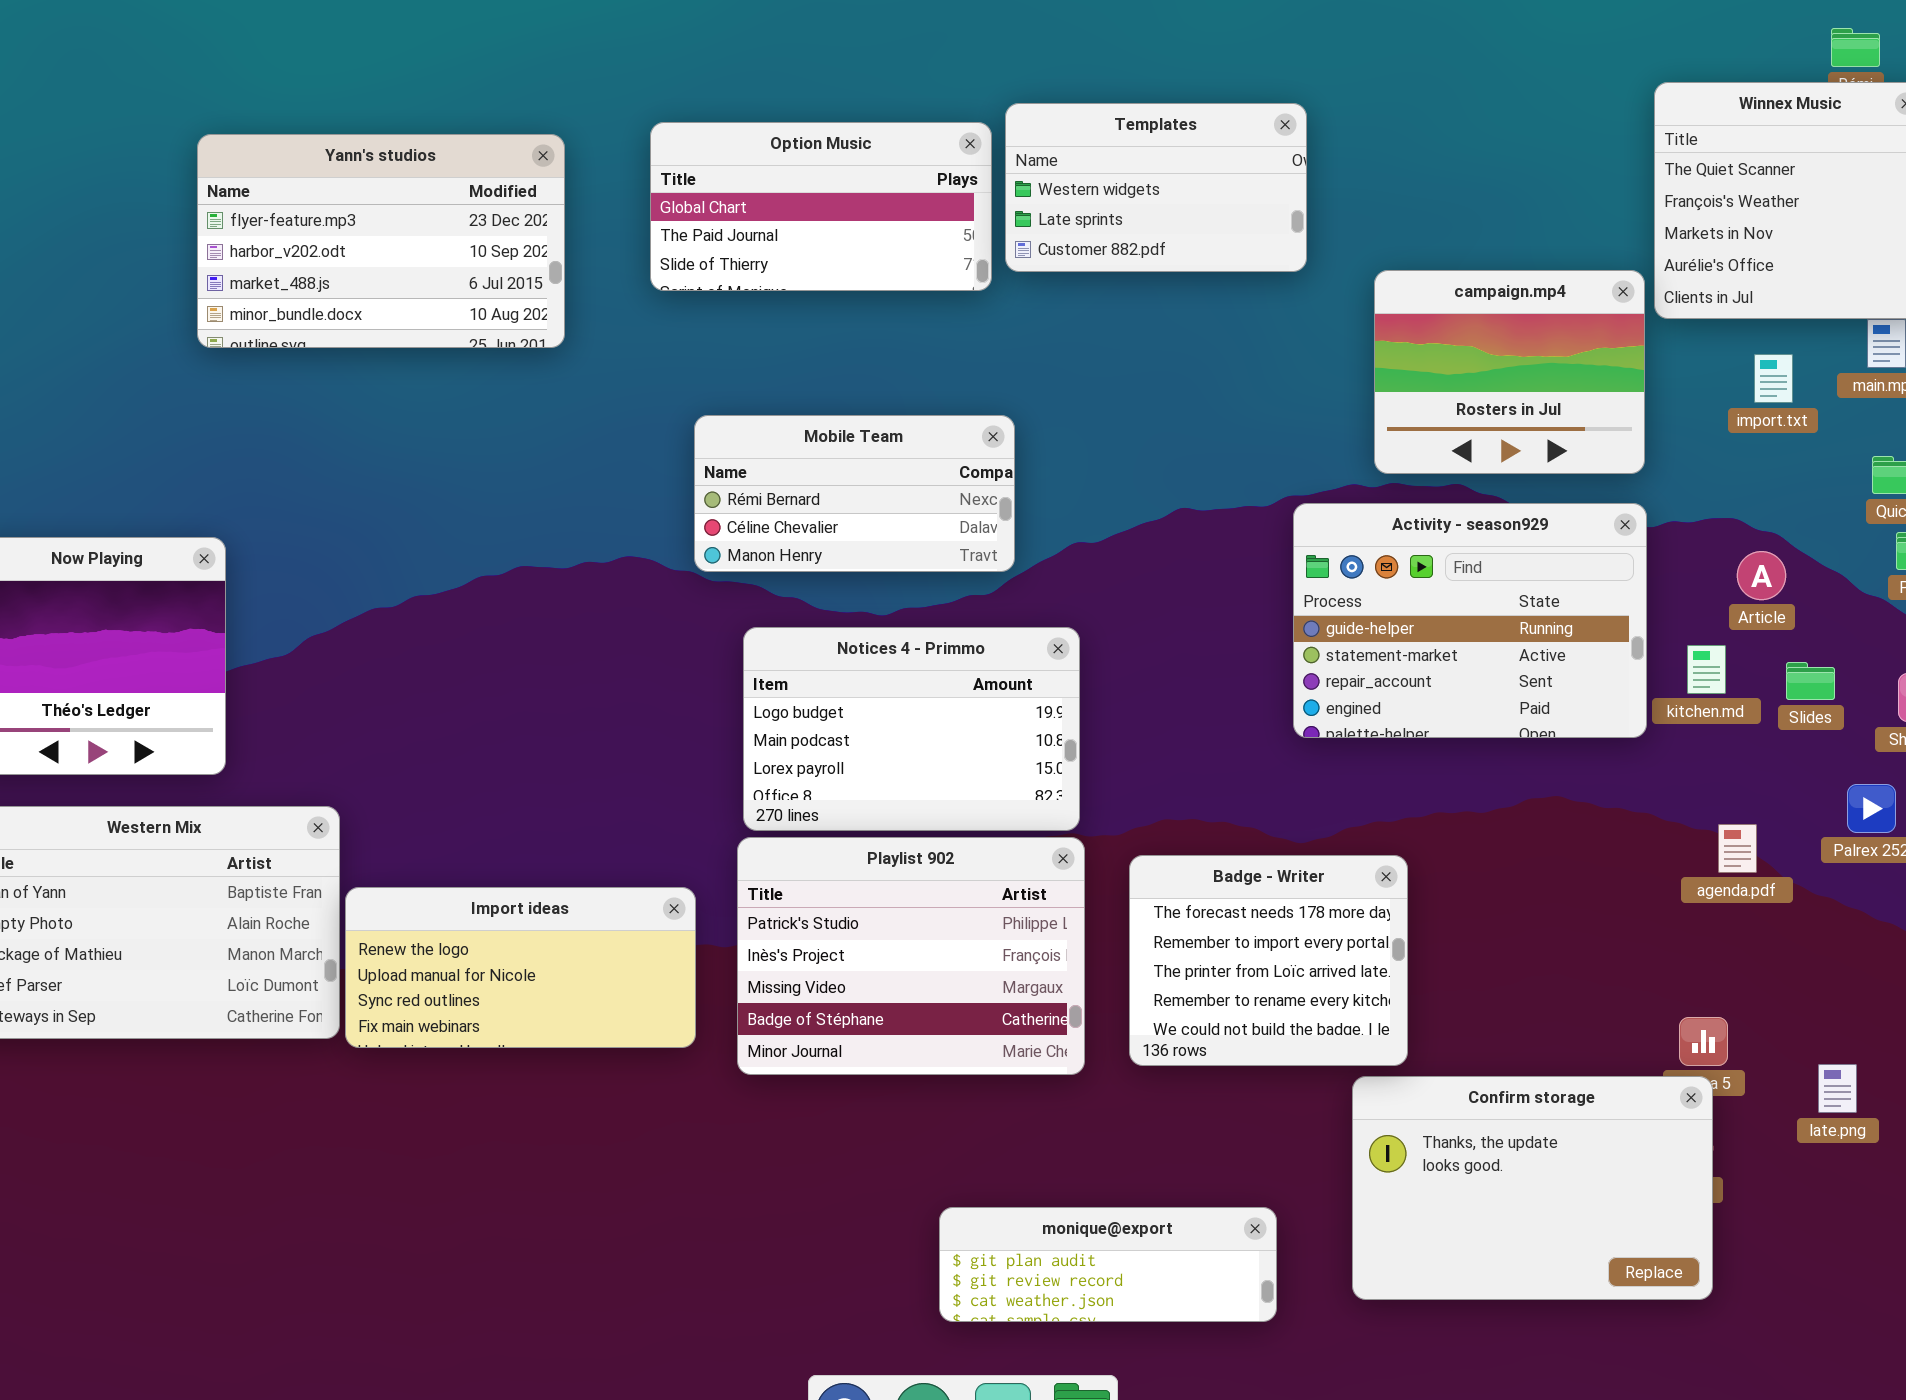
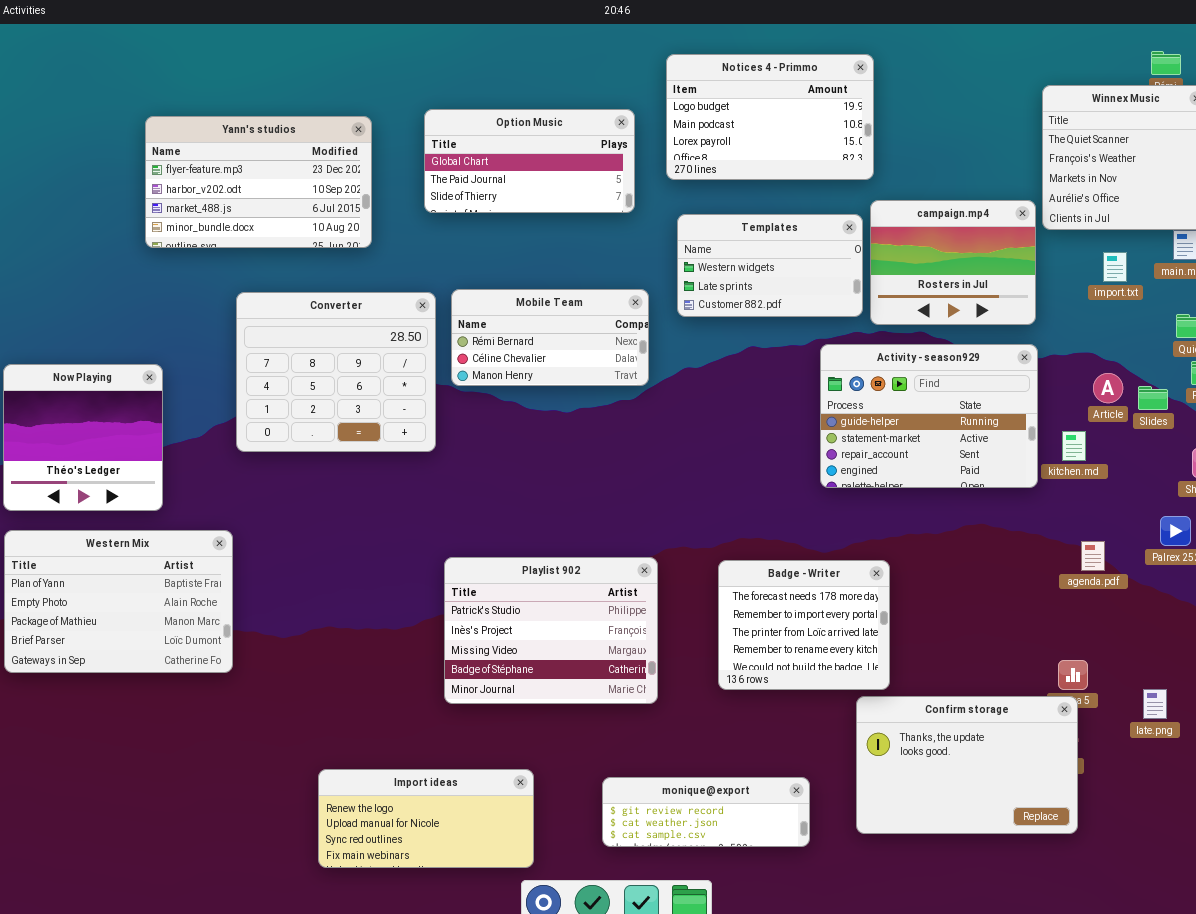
Templates: [1005,103,1307,272] -> [677,214,863,317], moved
Converter: none -> [236,292,436,452], opened
Notices 4 - Primmo: [743,627,1080,831] -> [666,54,874,180], moved
Slides: [1786,662,1835,700] -> [1138,386,1168,410], moved
Playlist 902: [737,837,1085,1075] -> [444,557,658,704], moved
Import ideas: [345,887,696,1048] -> [318,769,534,868], moved
monique@export: [939,1207,1277,1322] -> [602,777,810,847], scrolled down 1 row

